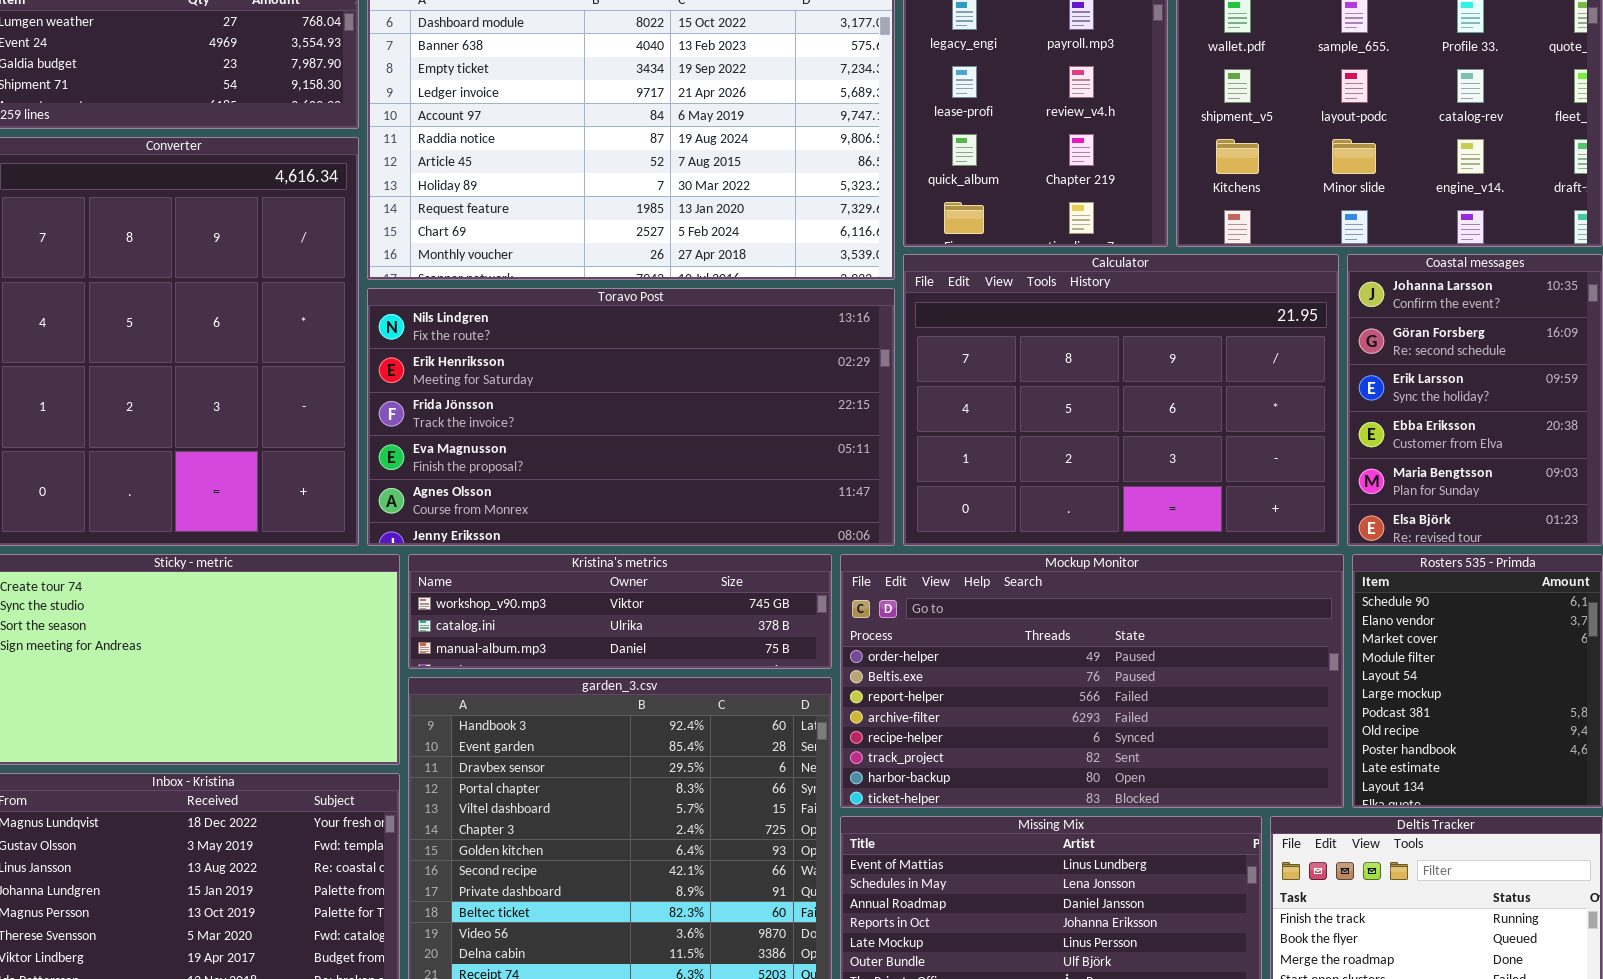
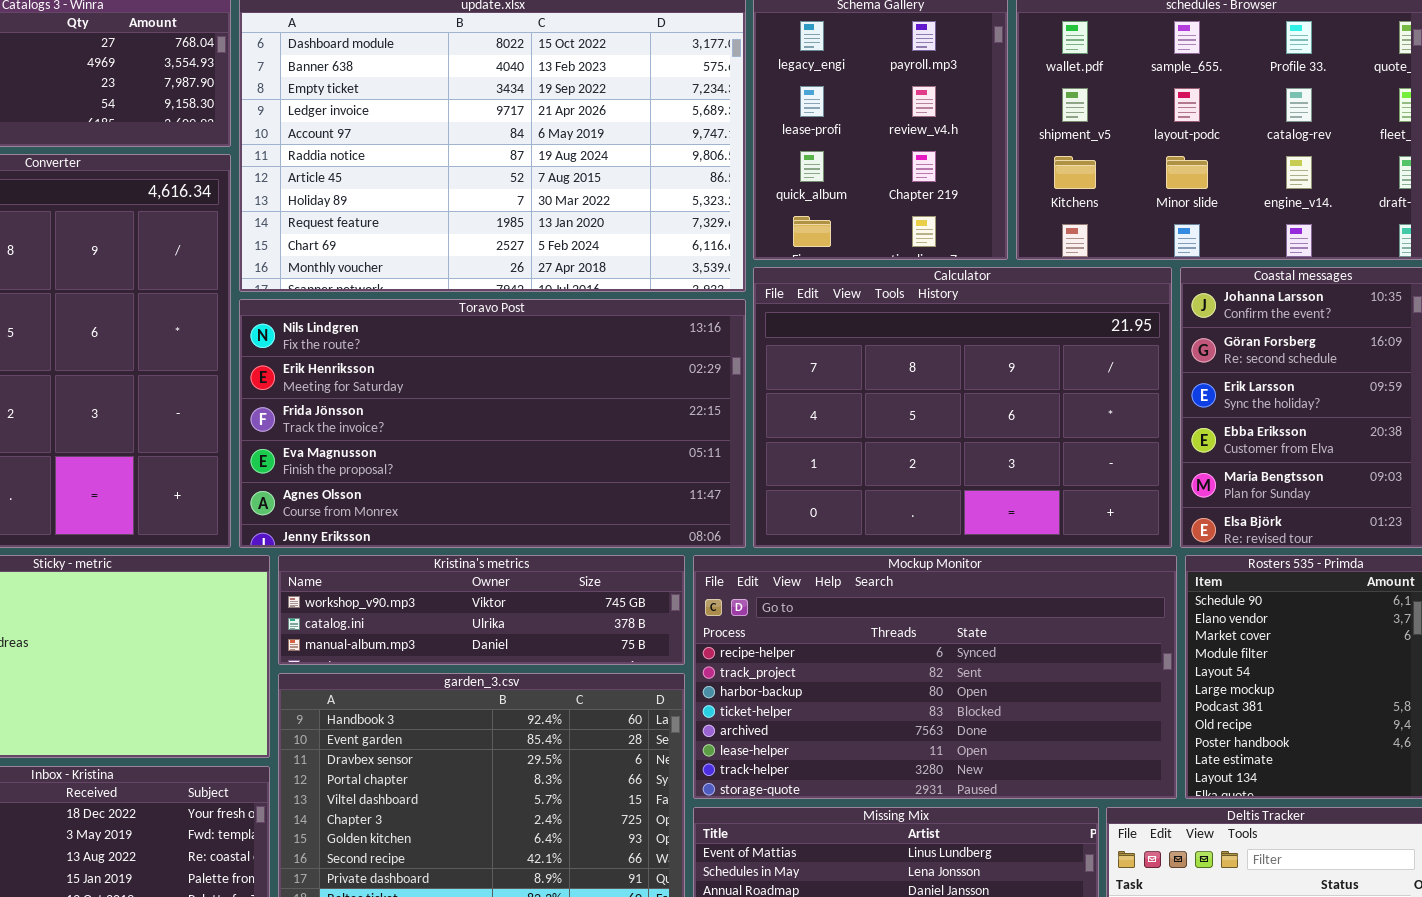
Mockup Monitor: [840,554,1344,808] -> [693,555,1177,799], scrolled down 4 rows

